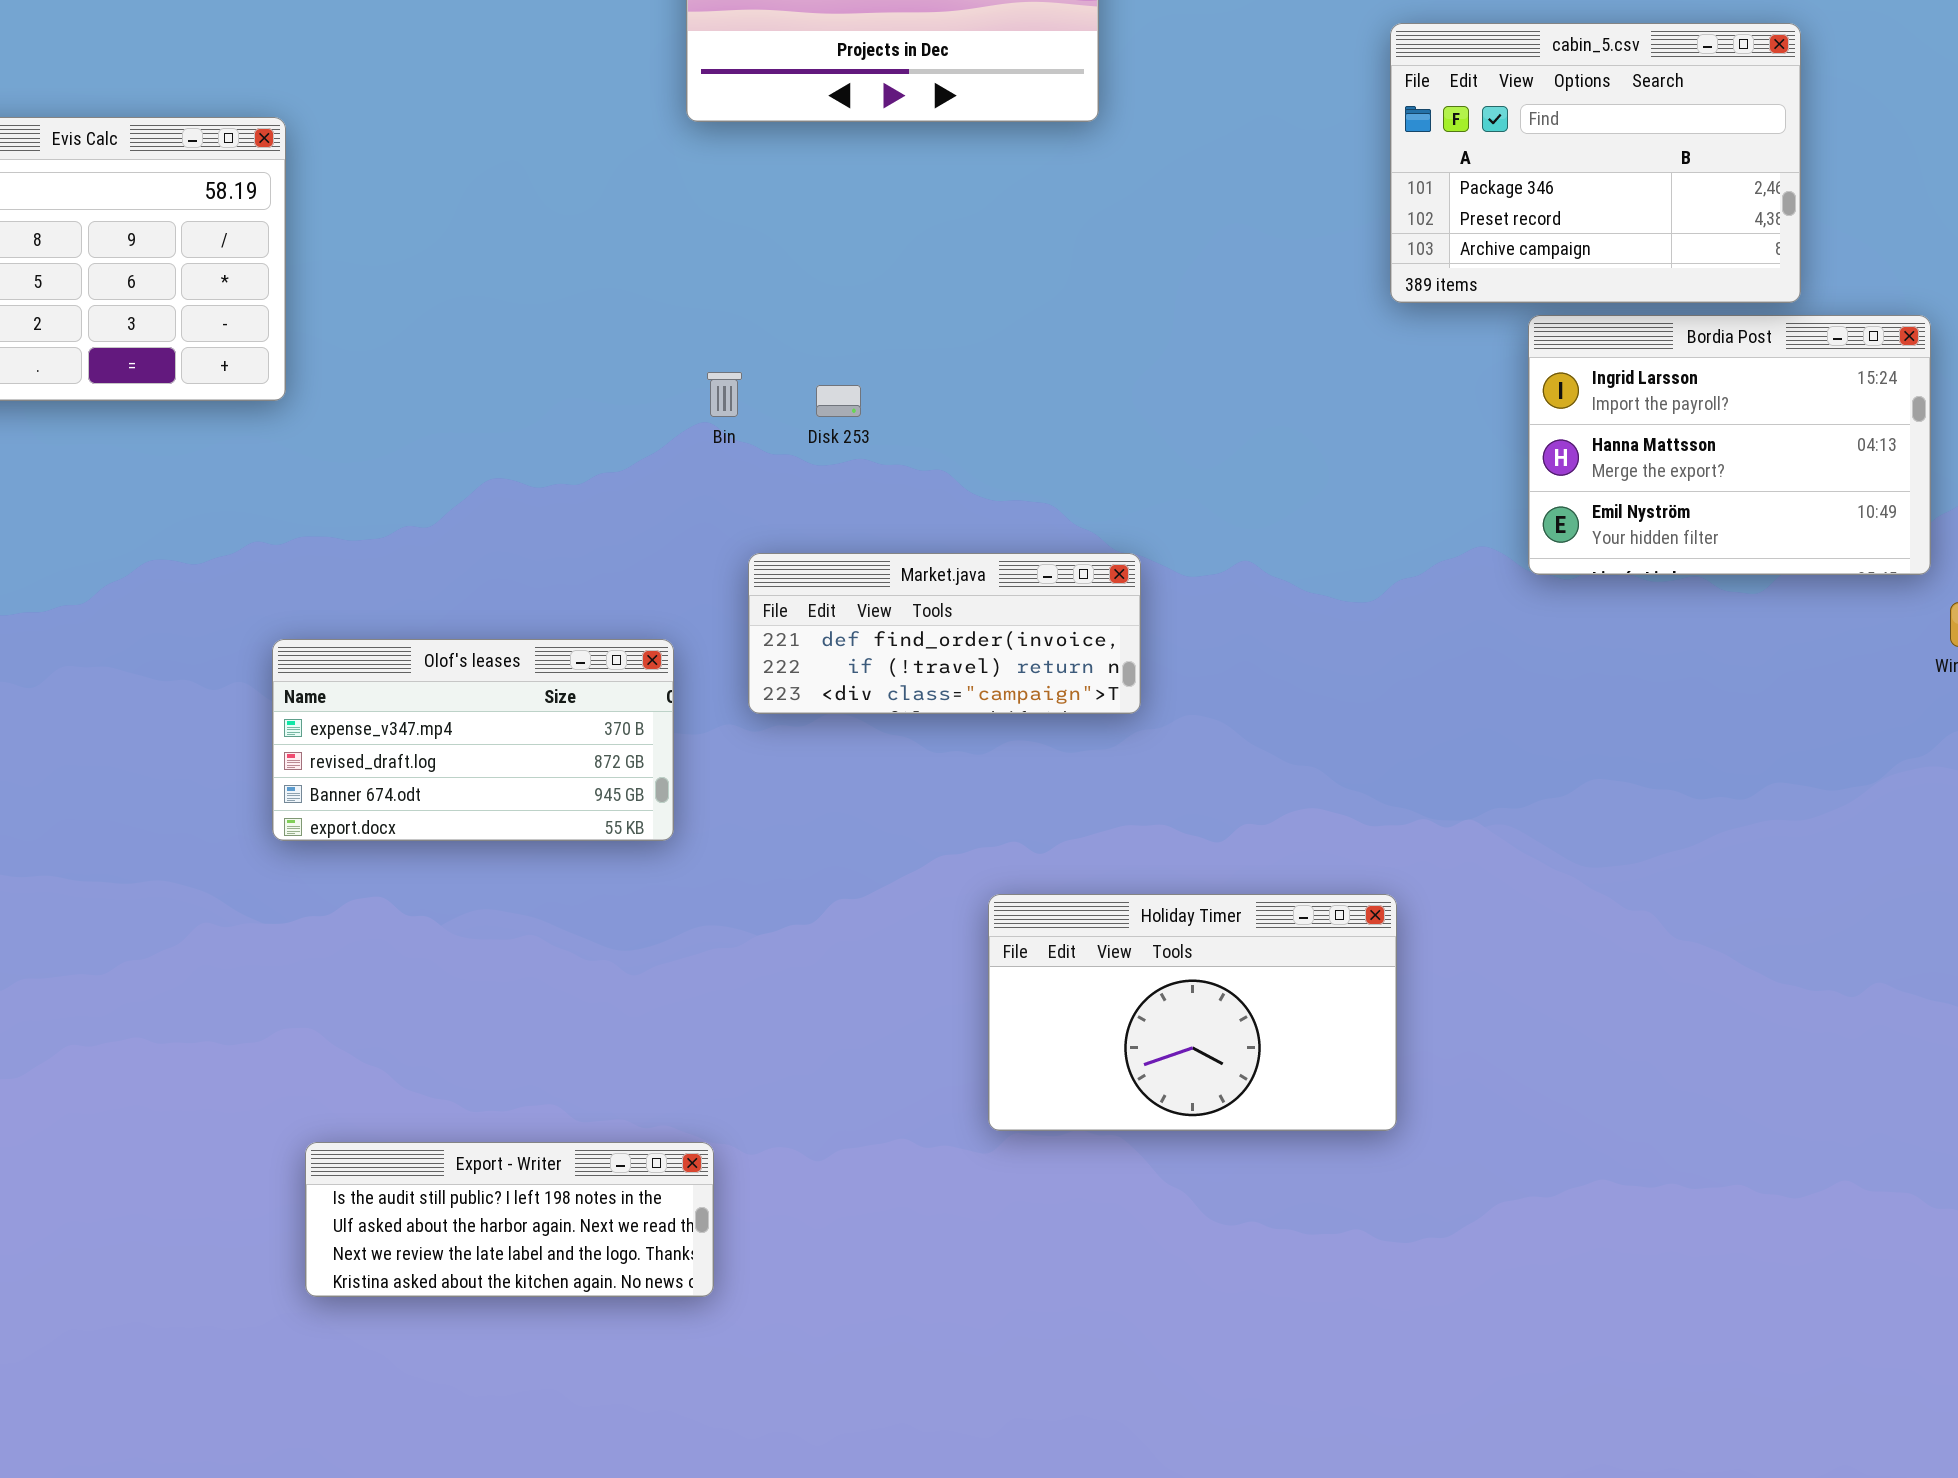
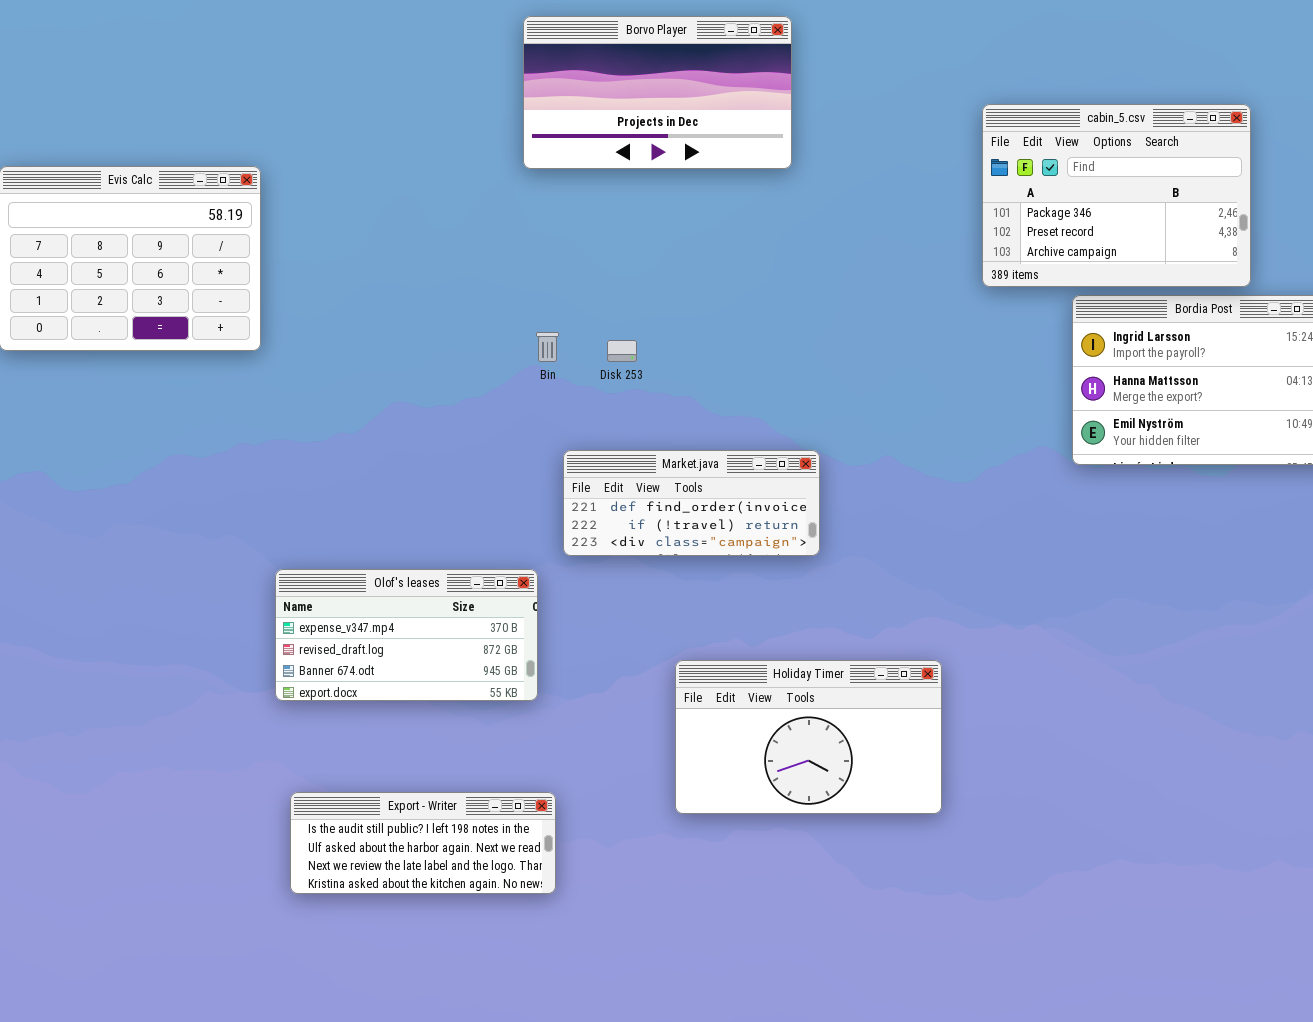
Olof's leases: [272,639,674,841] -> [275,569,538,701], moved
Holiday Timer: [988,894,1397,1131] -> [675,660,942,814], moved
Export - Writer: [305,1142,714,1297] -> [290,792,556,894], moved

